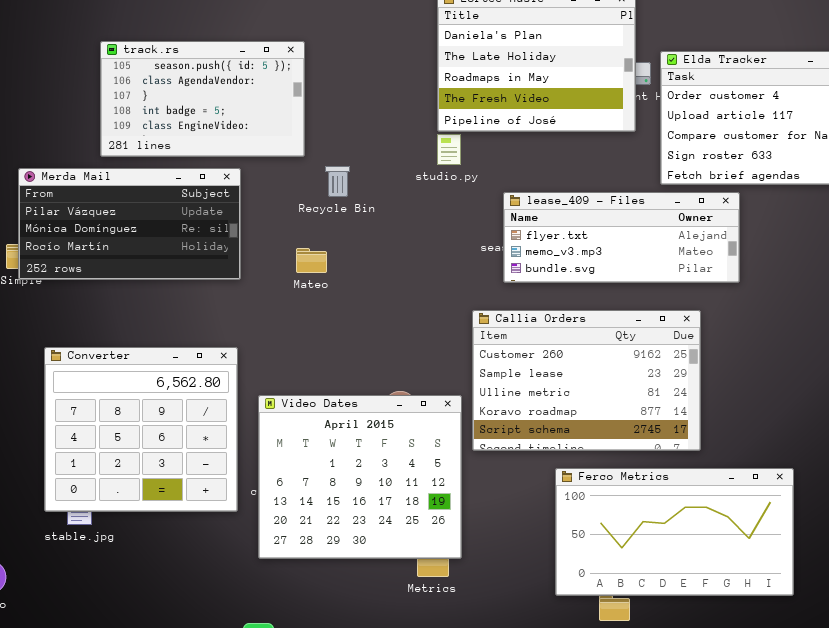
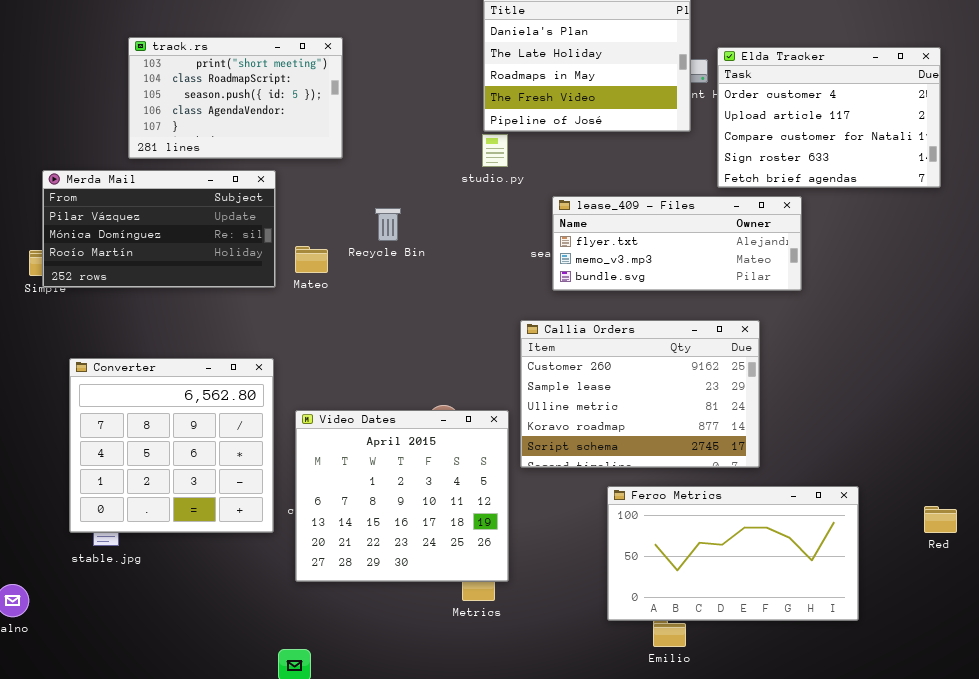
track.rs: [100,41,305,157] -> [128,37,343,159], scrolled up 2 rows
Recycle Bin: [325,166,350,197] -> [375,208,401,241], moved
Mateo: [296,248,327,273] -> [295,246,328,273], moved

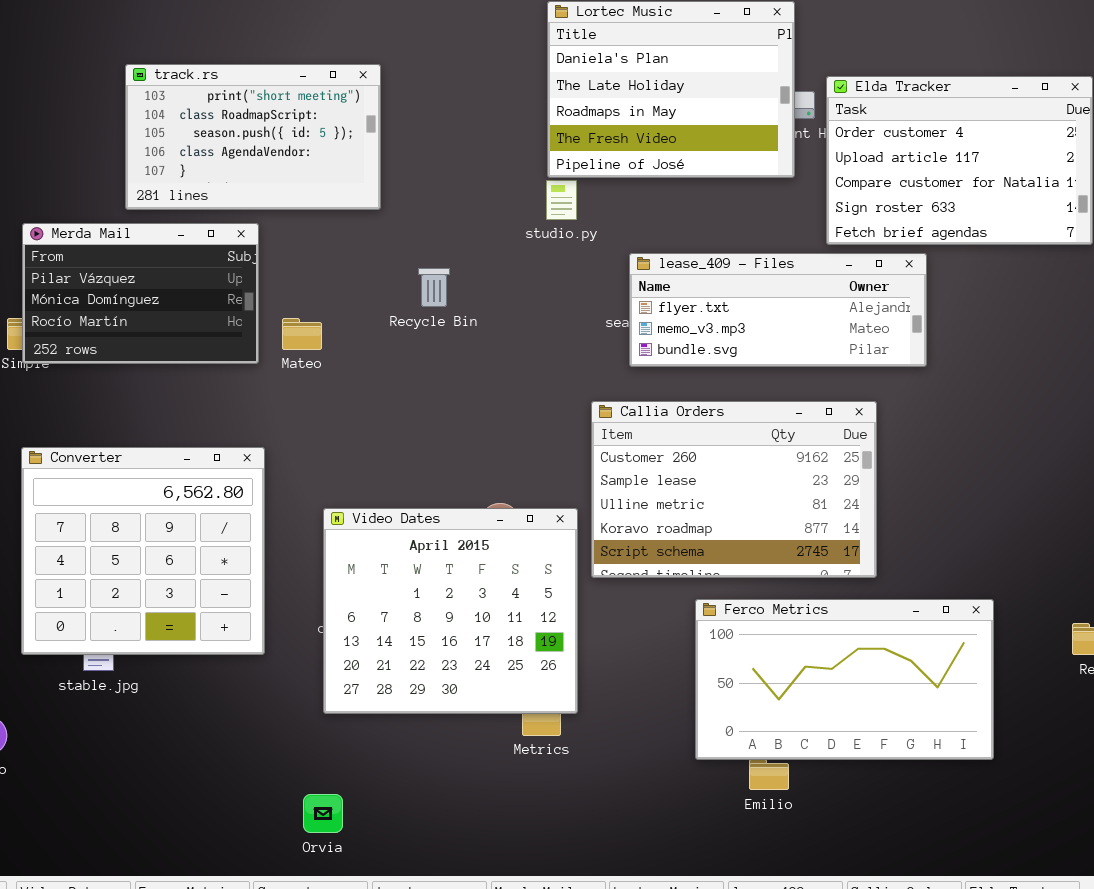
Merda Mail: [42,170,276,288] -> [22,223,259,364], resized
Mateo: [295,246,328,273] -> [282,318,322,350], moved
Converter: [69,358,274,533] -> [21,447,265,655], moved

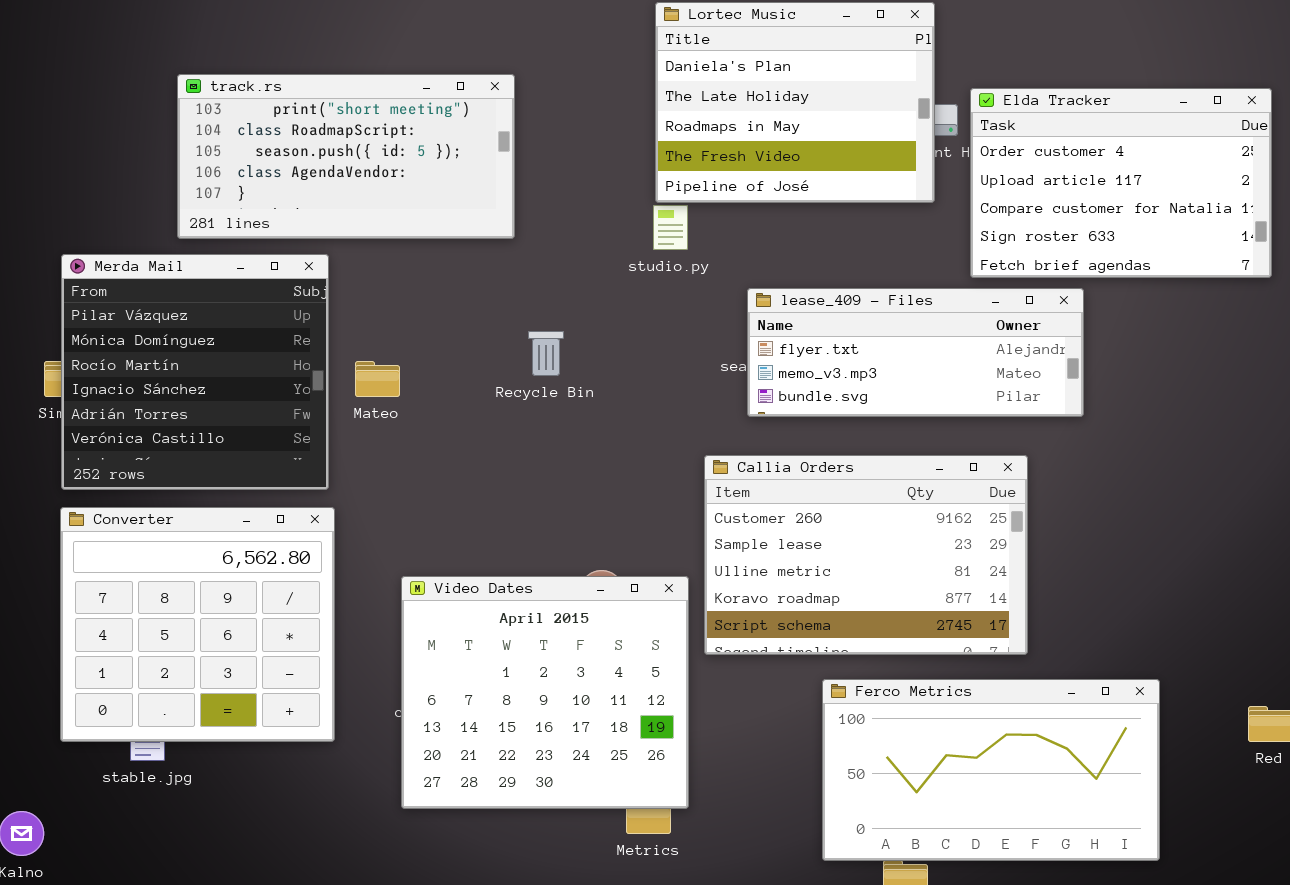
track.rs: [125,64,381,210] -> [177,74,515,239], resized
Merda Mail: [22,223,259,364] -> [61,254,329,490], resized
Recycle Bin: [418,268,450,307] -> [528,331,564,376], moved

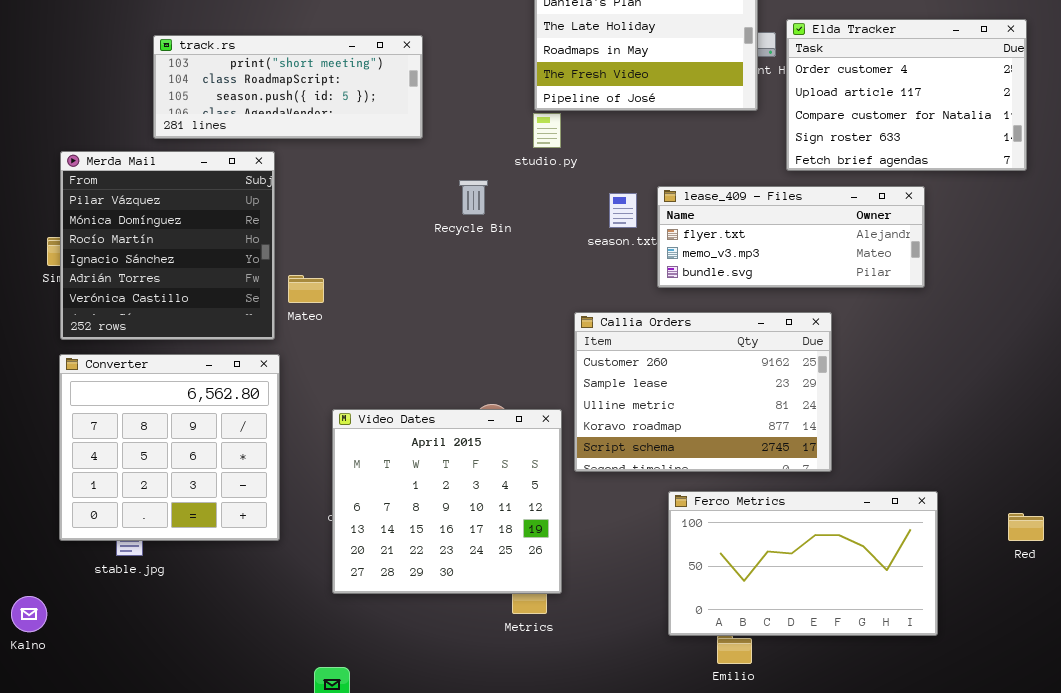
track.rs: [177,74,515,239] -> [153,35,423,139], resized
lease_409 - Files: [747,288,1084,417] -> [657,186,925,288], moved
Recycle Bin: [528,331,564,376] -> [459,180,488,215], moved
Mateo: [355,361,400,397] -> [288,275,324,303], moved

